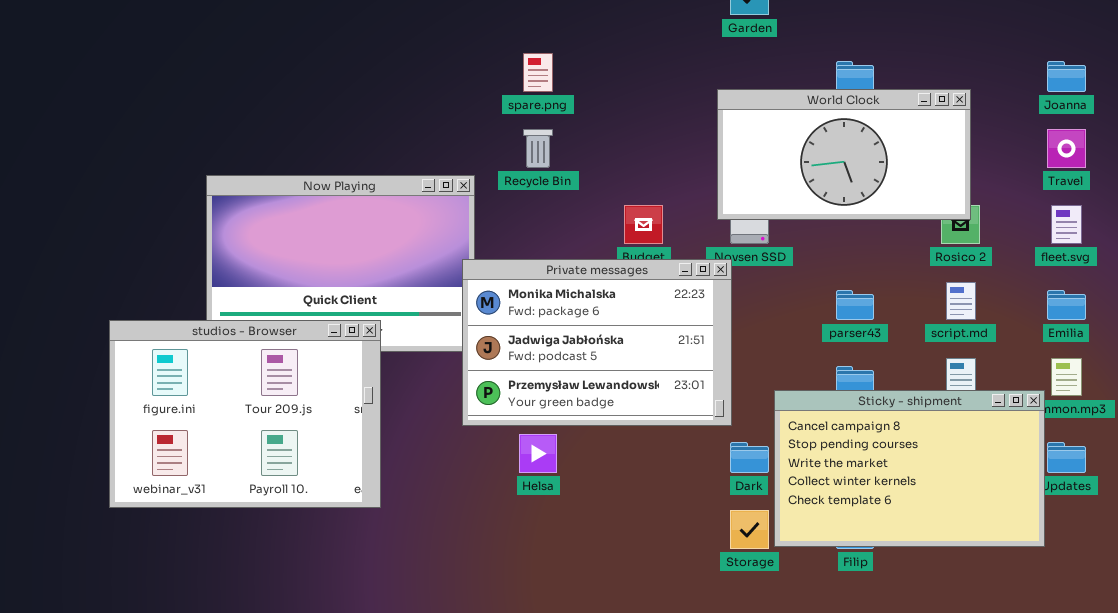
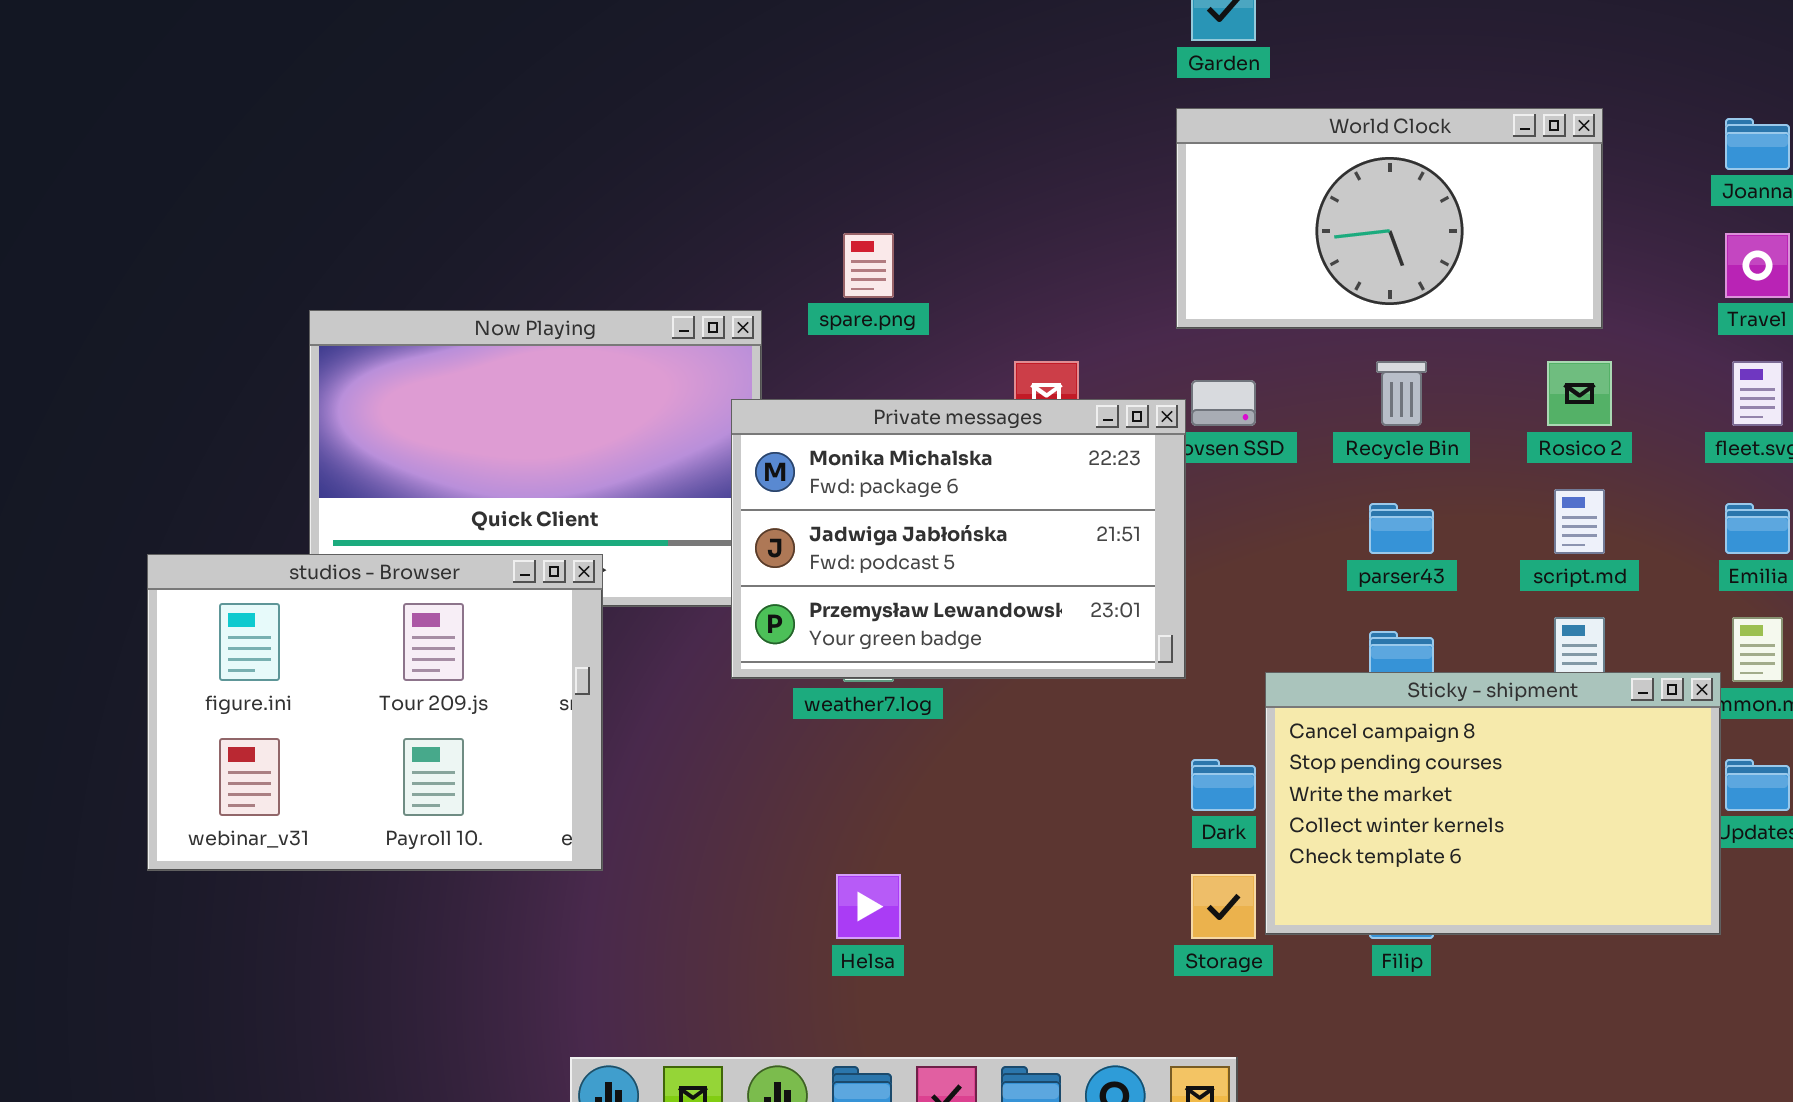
spare.png: [523,53,553,92] -> [843,233,894,298], moved
World Clock: [717,89,971,220] -> [1176,108,1603,329], moved
Recycle Bin: [523,129,553,168] -> [1376,361,1427,426], moved
Private messages: [462,259,732,426] -> [731,399,1186,679], moved
Helsa: [519,434,557,473] -> [836,874,901,939], moved

